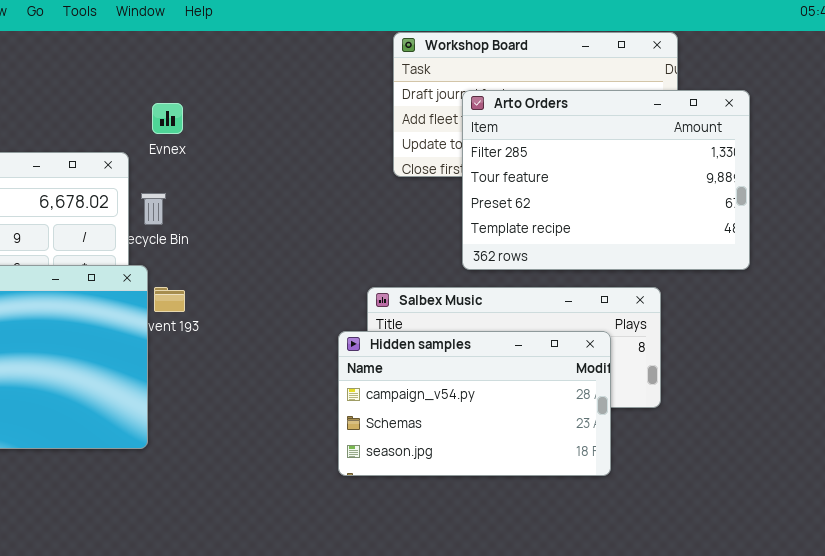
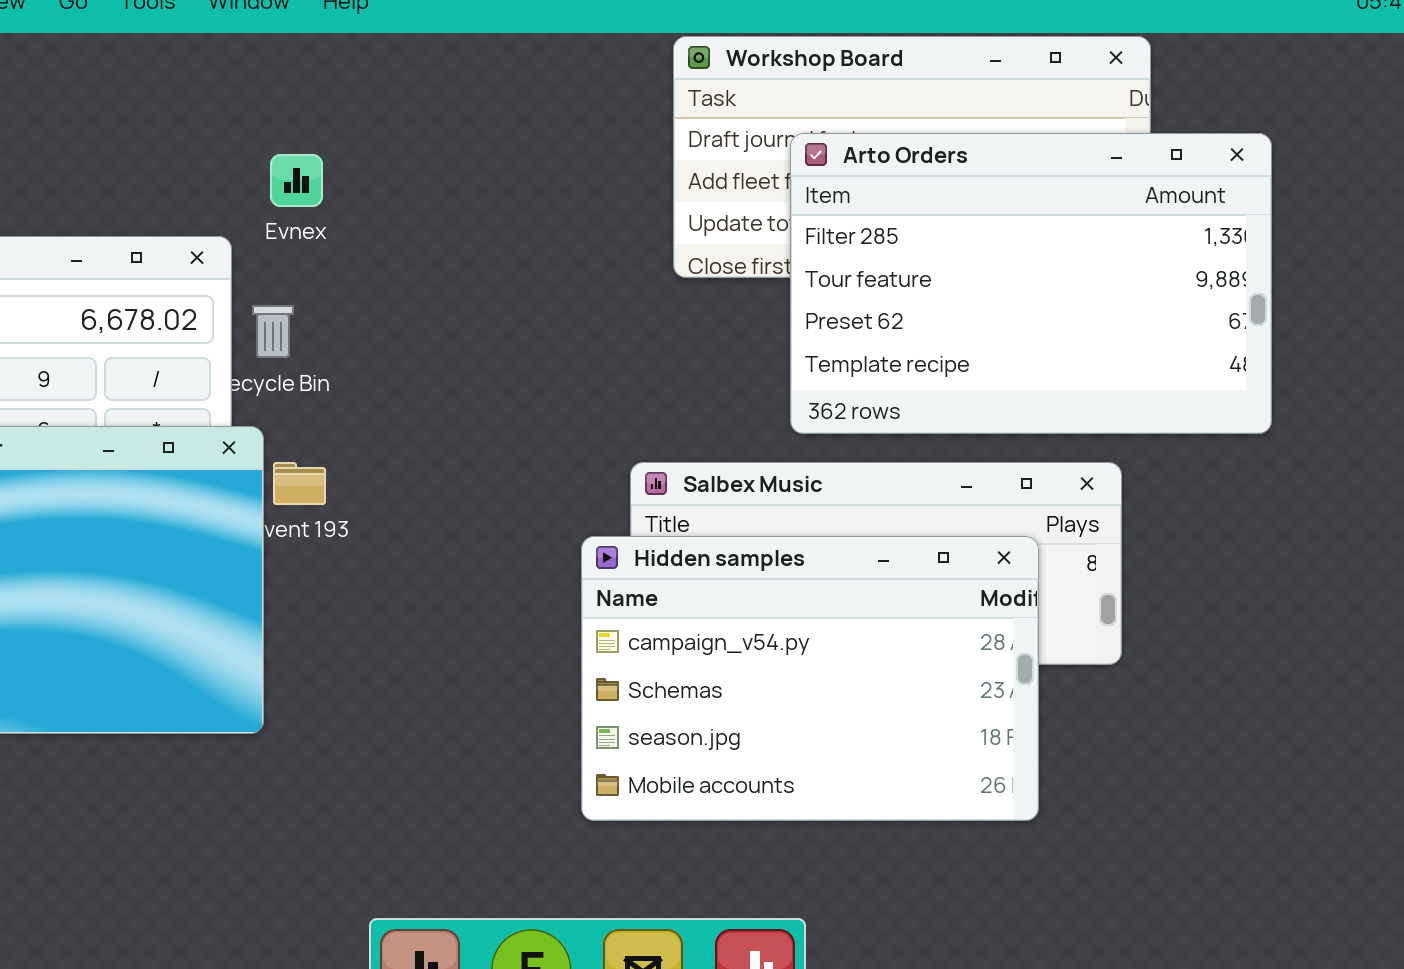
Hidden samples: [338,331,611,476] -> [581,536,1039,821], resized

